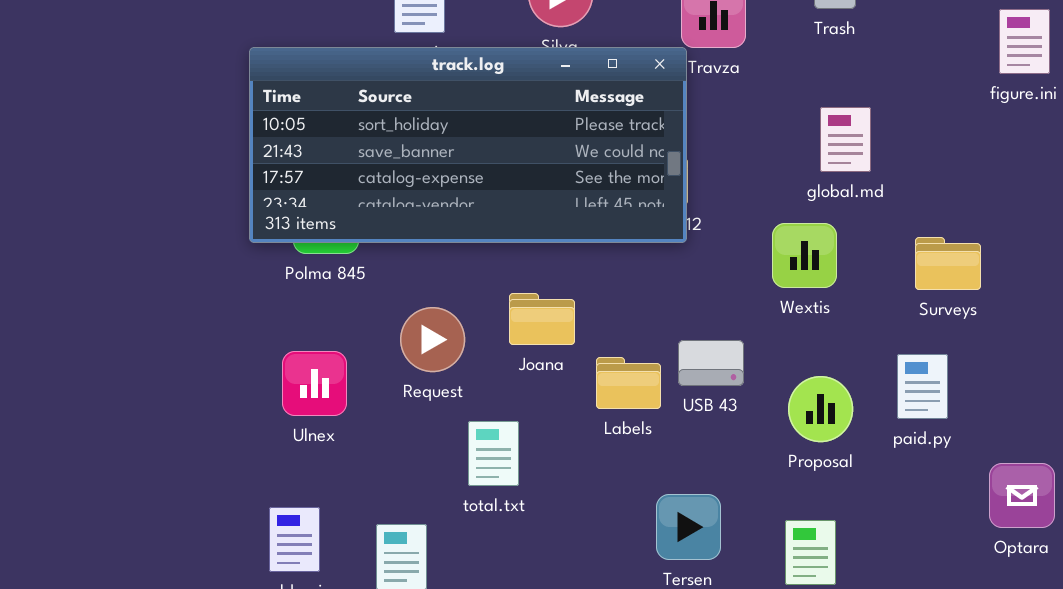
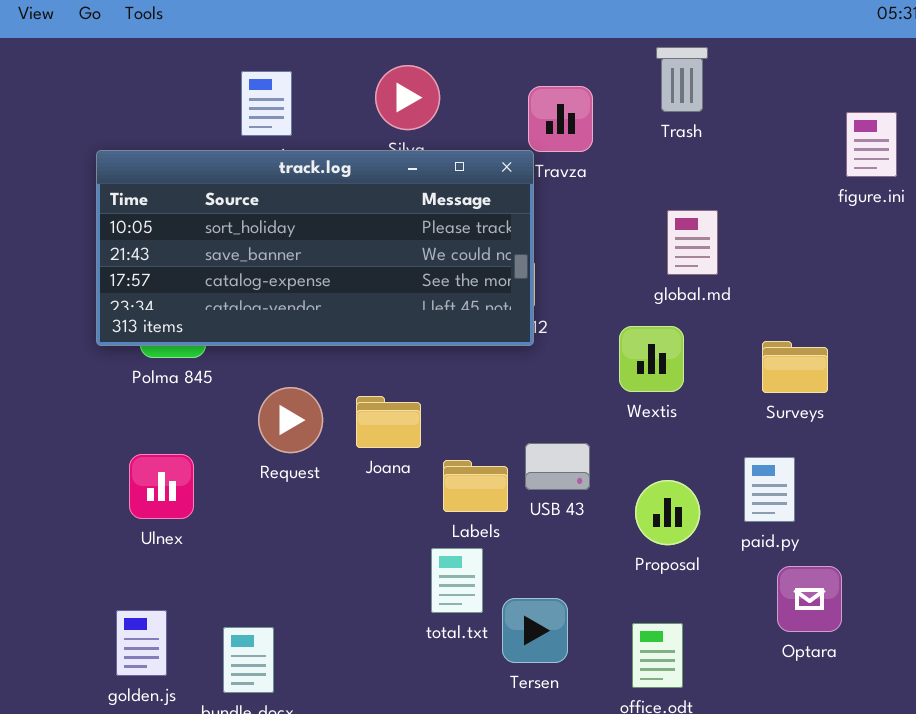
Request: [400,307,465,372] -> [258,387,323,453], moved
total.txt: [468,421,519,486] -> [431,548,483,613], moved
Optara: [989,463,1055,528] -> [777,566,842,632], moved

